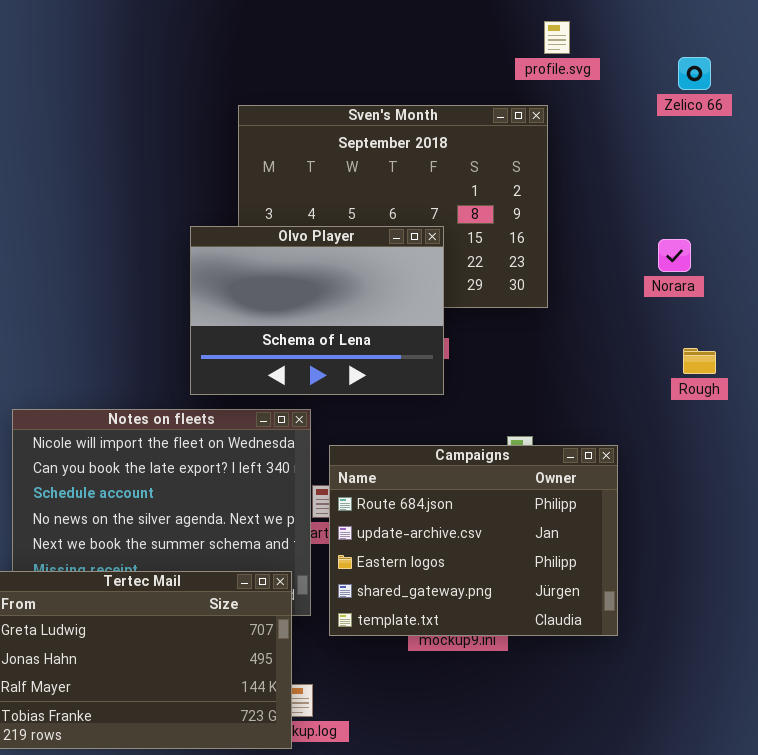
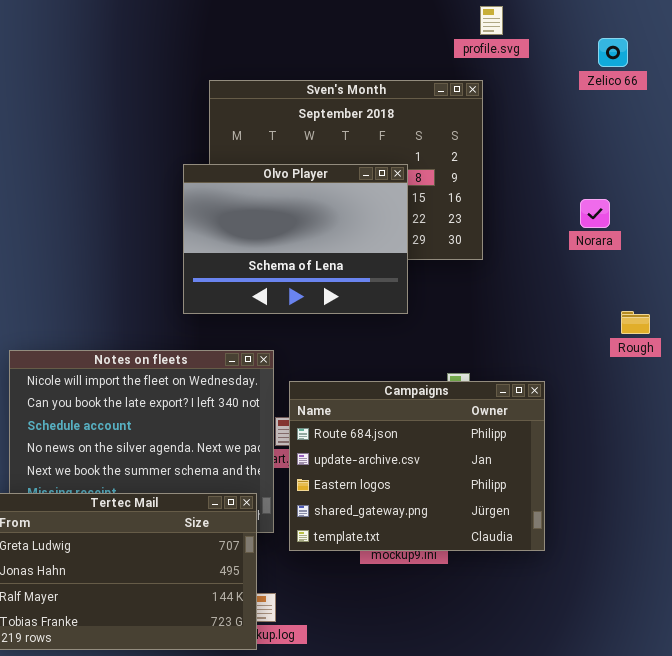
Olvo Player: [190,226,444,395] -> [183,164,408,314], moved
Rough: [683,348,716,374] -> [621,311,650,334], moved

